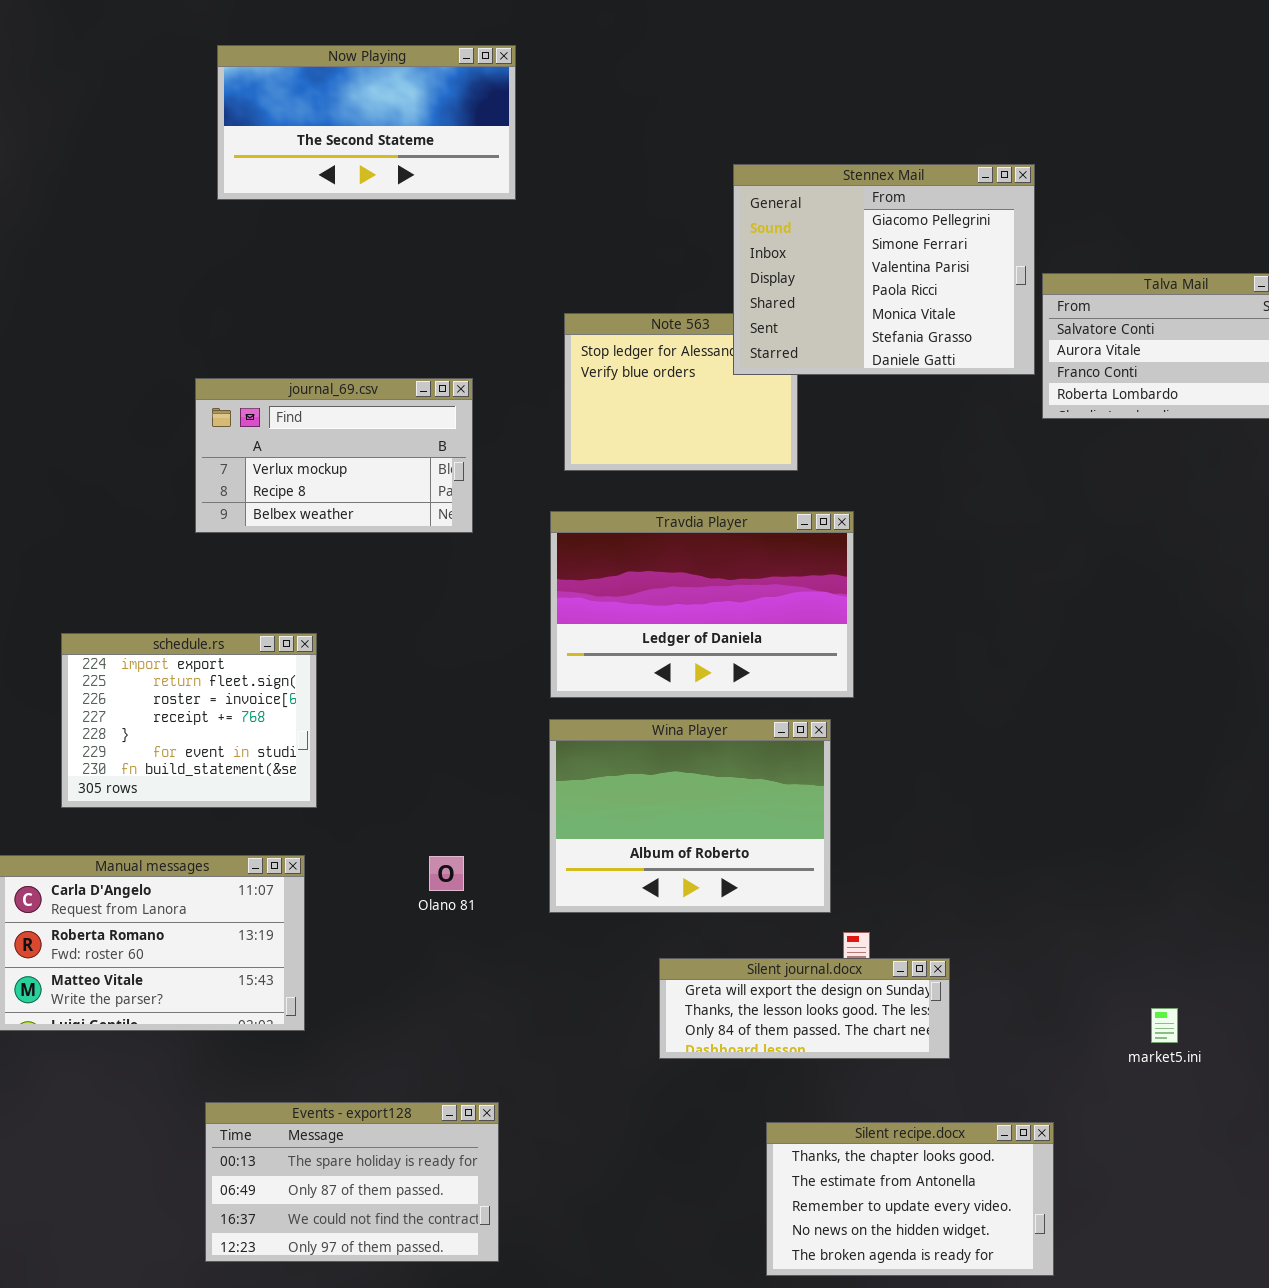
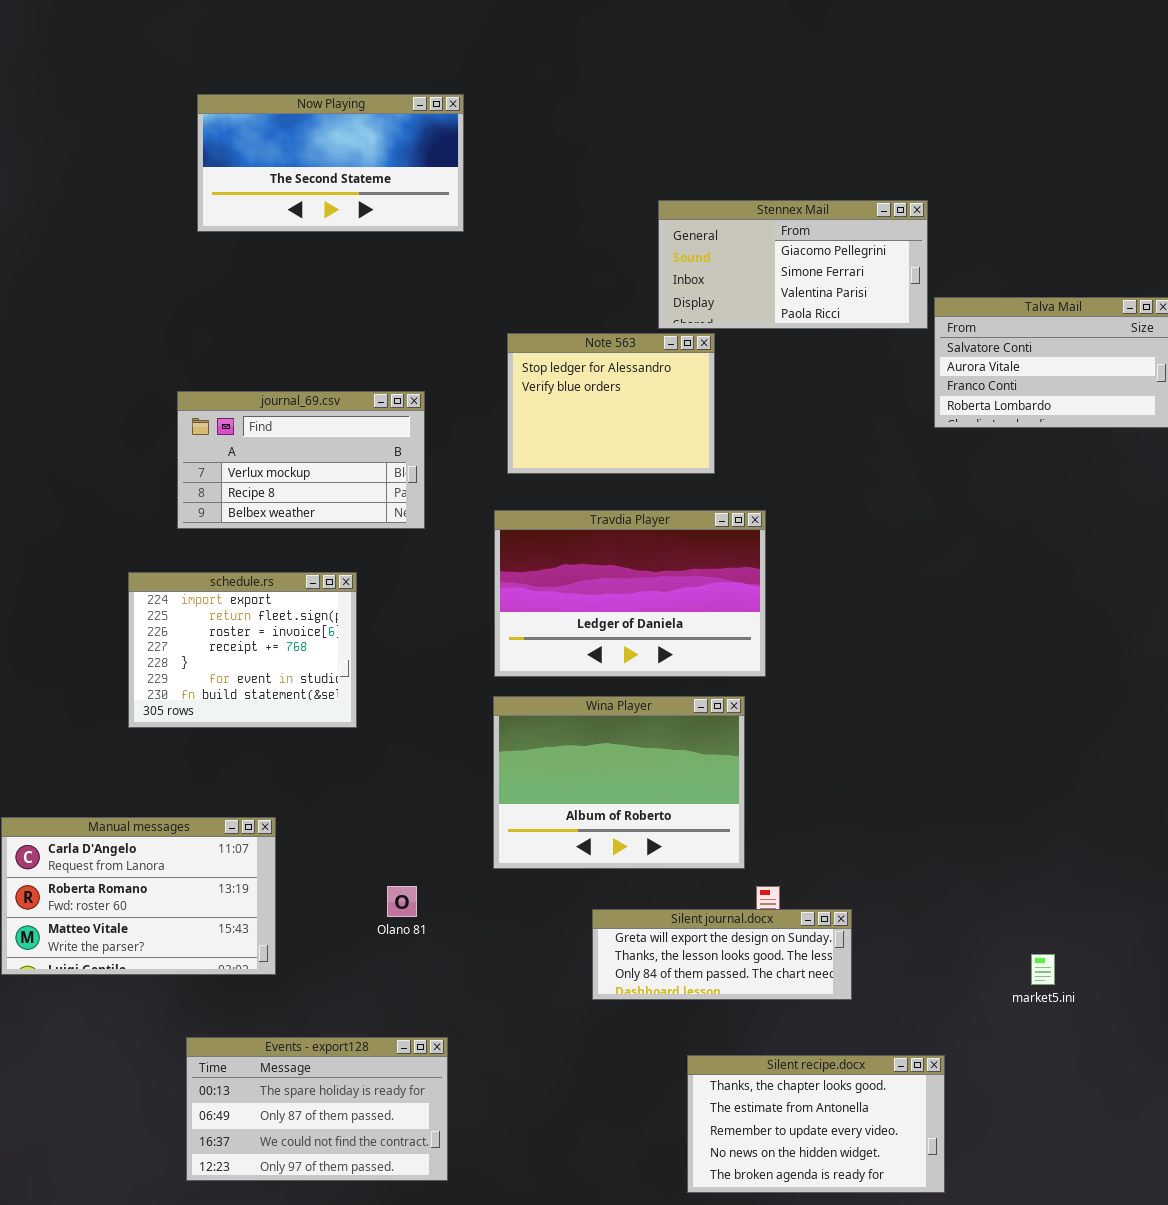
Stennex Mail: [733,164,1035,375] -> [658,200,928,329], resized
schedule.rs: [61,633,317,808] -> [128,572,357,728], moved
Olano 81: [429,856,464,891] -> [387,886,417,917], moved

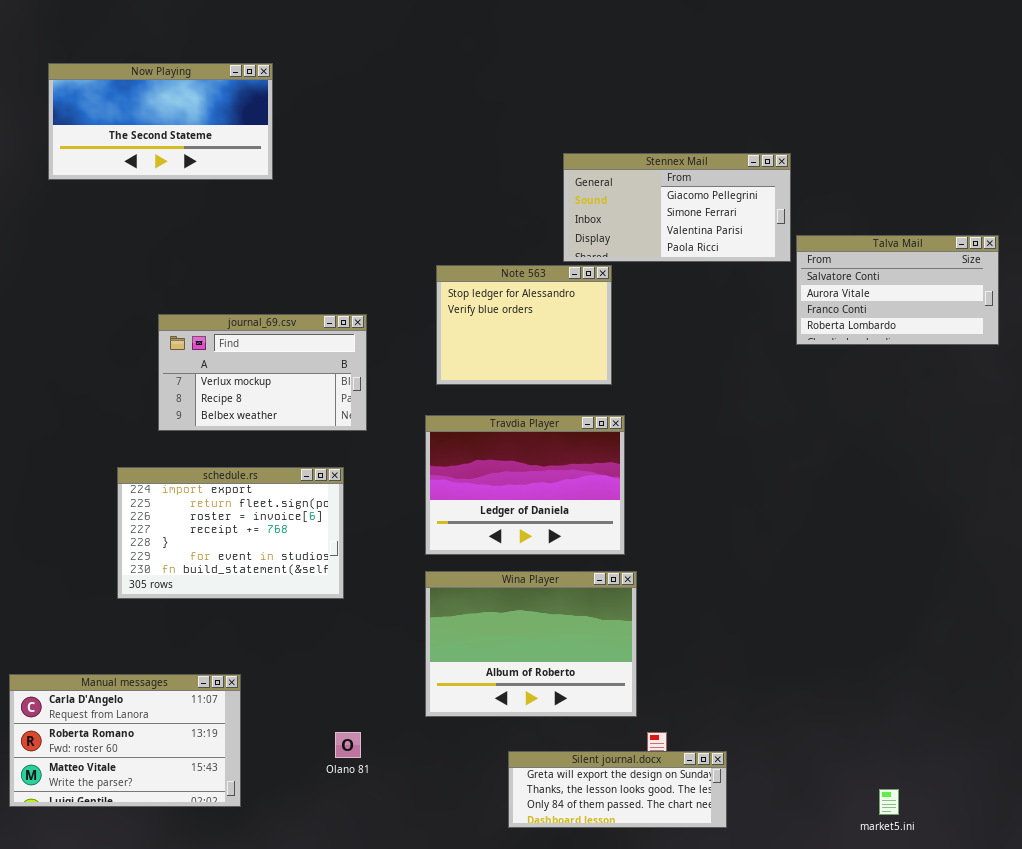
Now Playing: [197,94,464,232] -> [48,63,273,180], moved
Travdia Player: [494,510,766,677] -> [425,415,625,555], resized
schedule.rs: [128,572,357,728] -> [117,467,344,599], resized

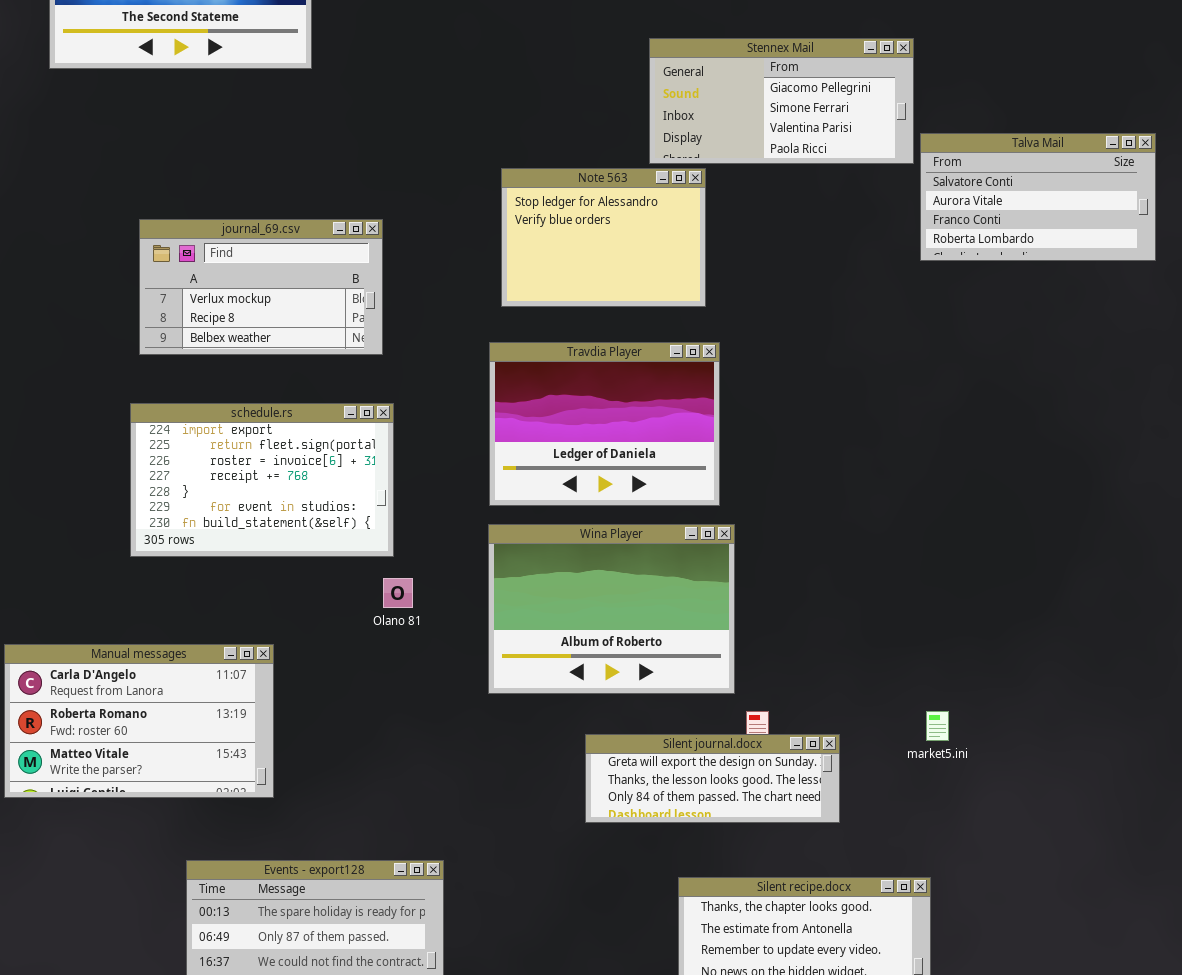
journal_69.csv: [158,314,367,431] -> [139,219,383,355], moved
Olano 81: [335,732,361,758] -> [383,578,413,608], moved
market5.ini: [879,789,899,815] -> [926,711,949,741], moved

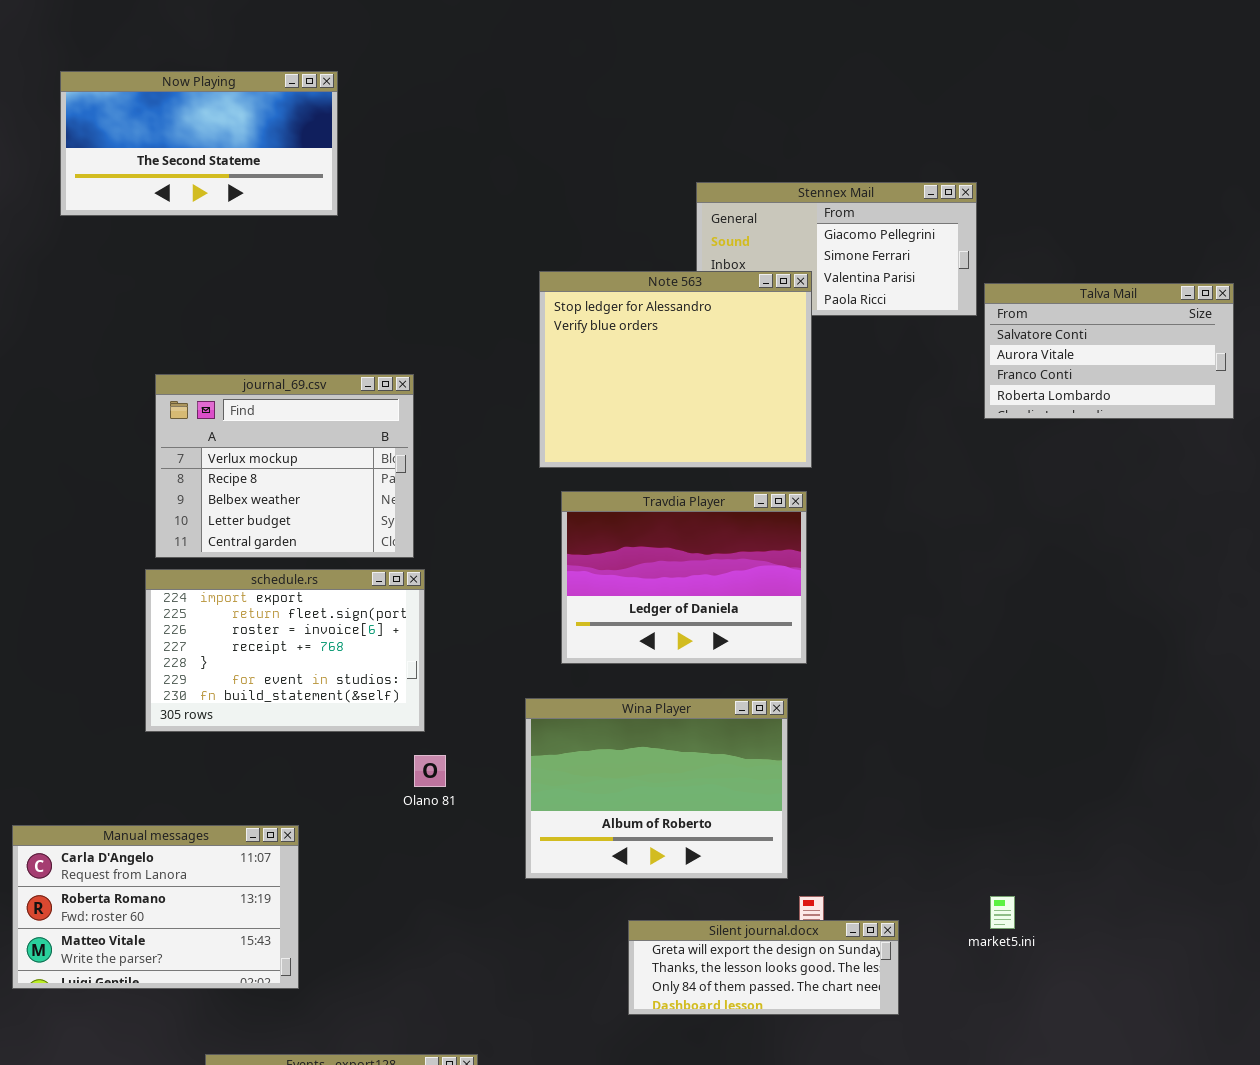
Note 563: [501,168,706,307] -> [539,271,812,468], resized
journal_69.csv: [139,219,383,355] -> [155,374,414,558], resized
Travdia Player: [489,342,720,506] -> [561,491,807,664], moved

